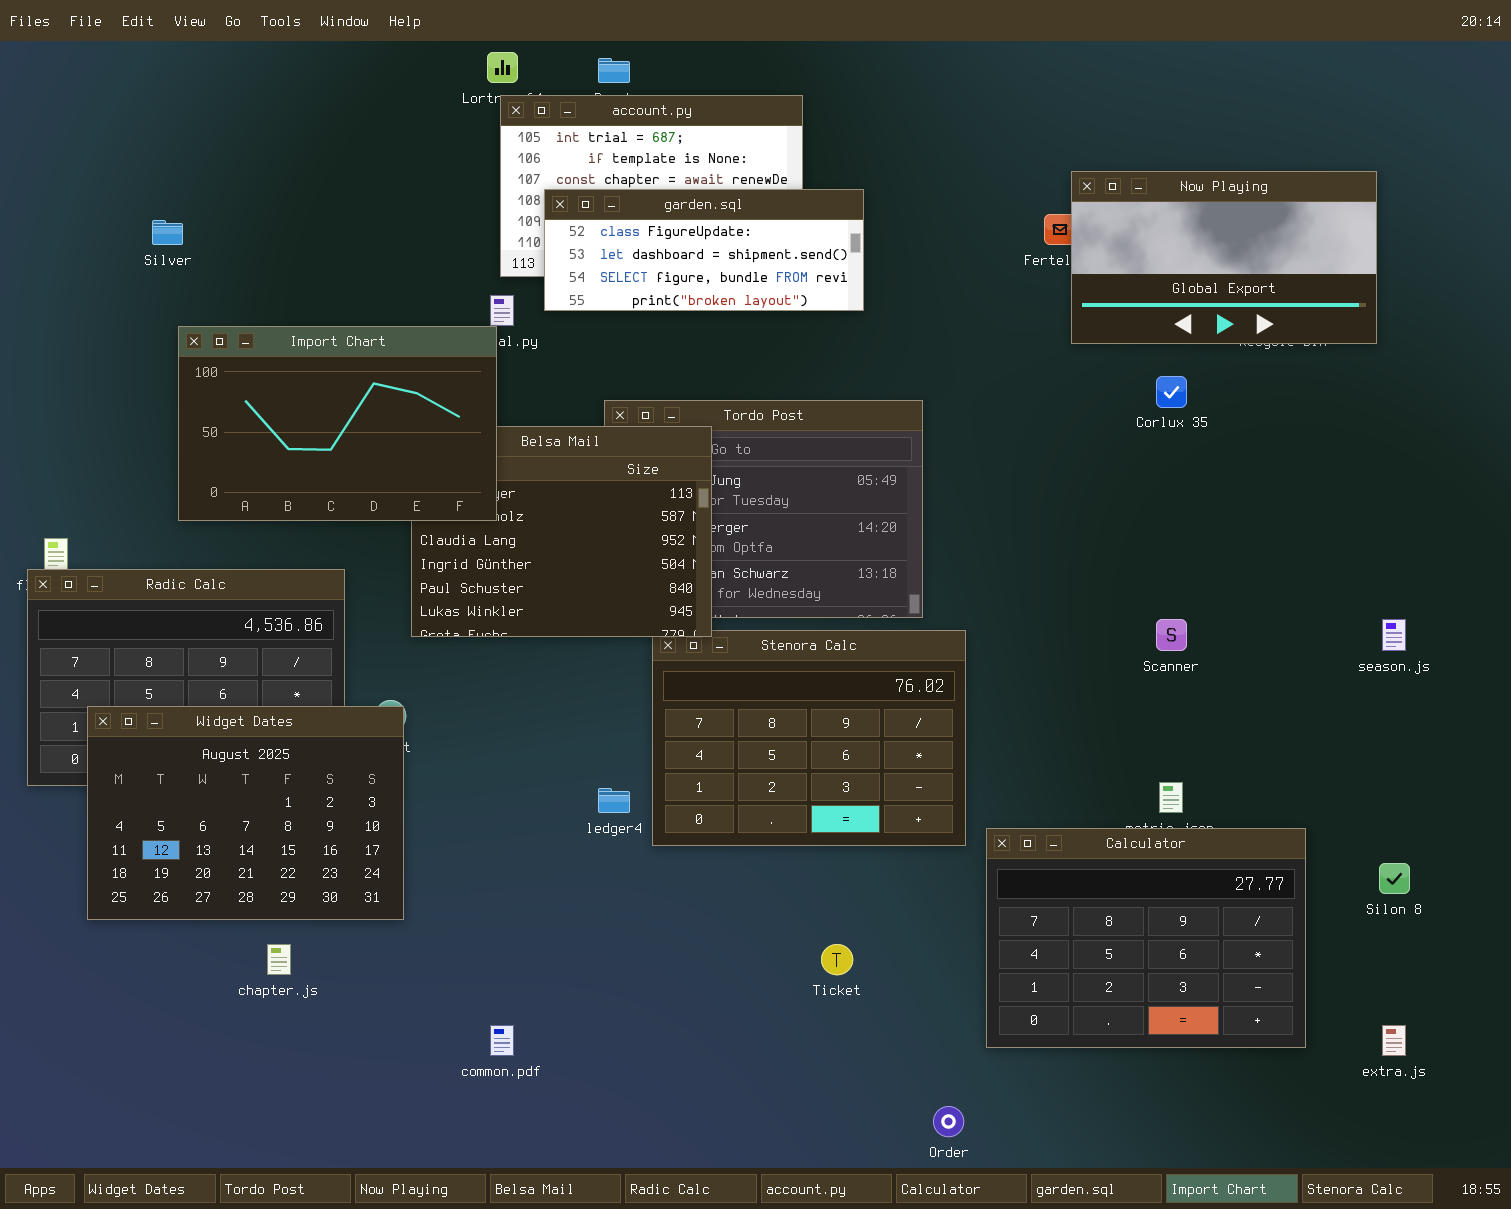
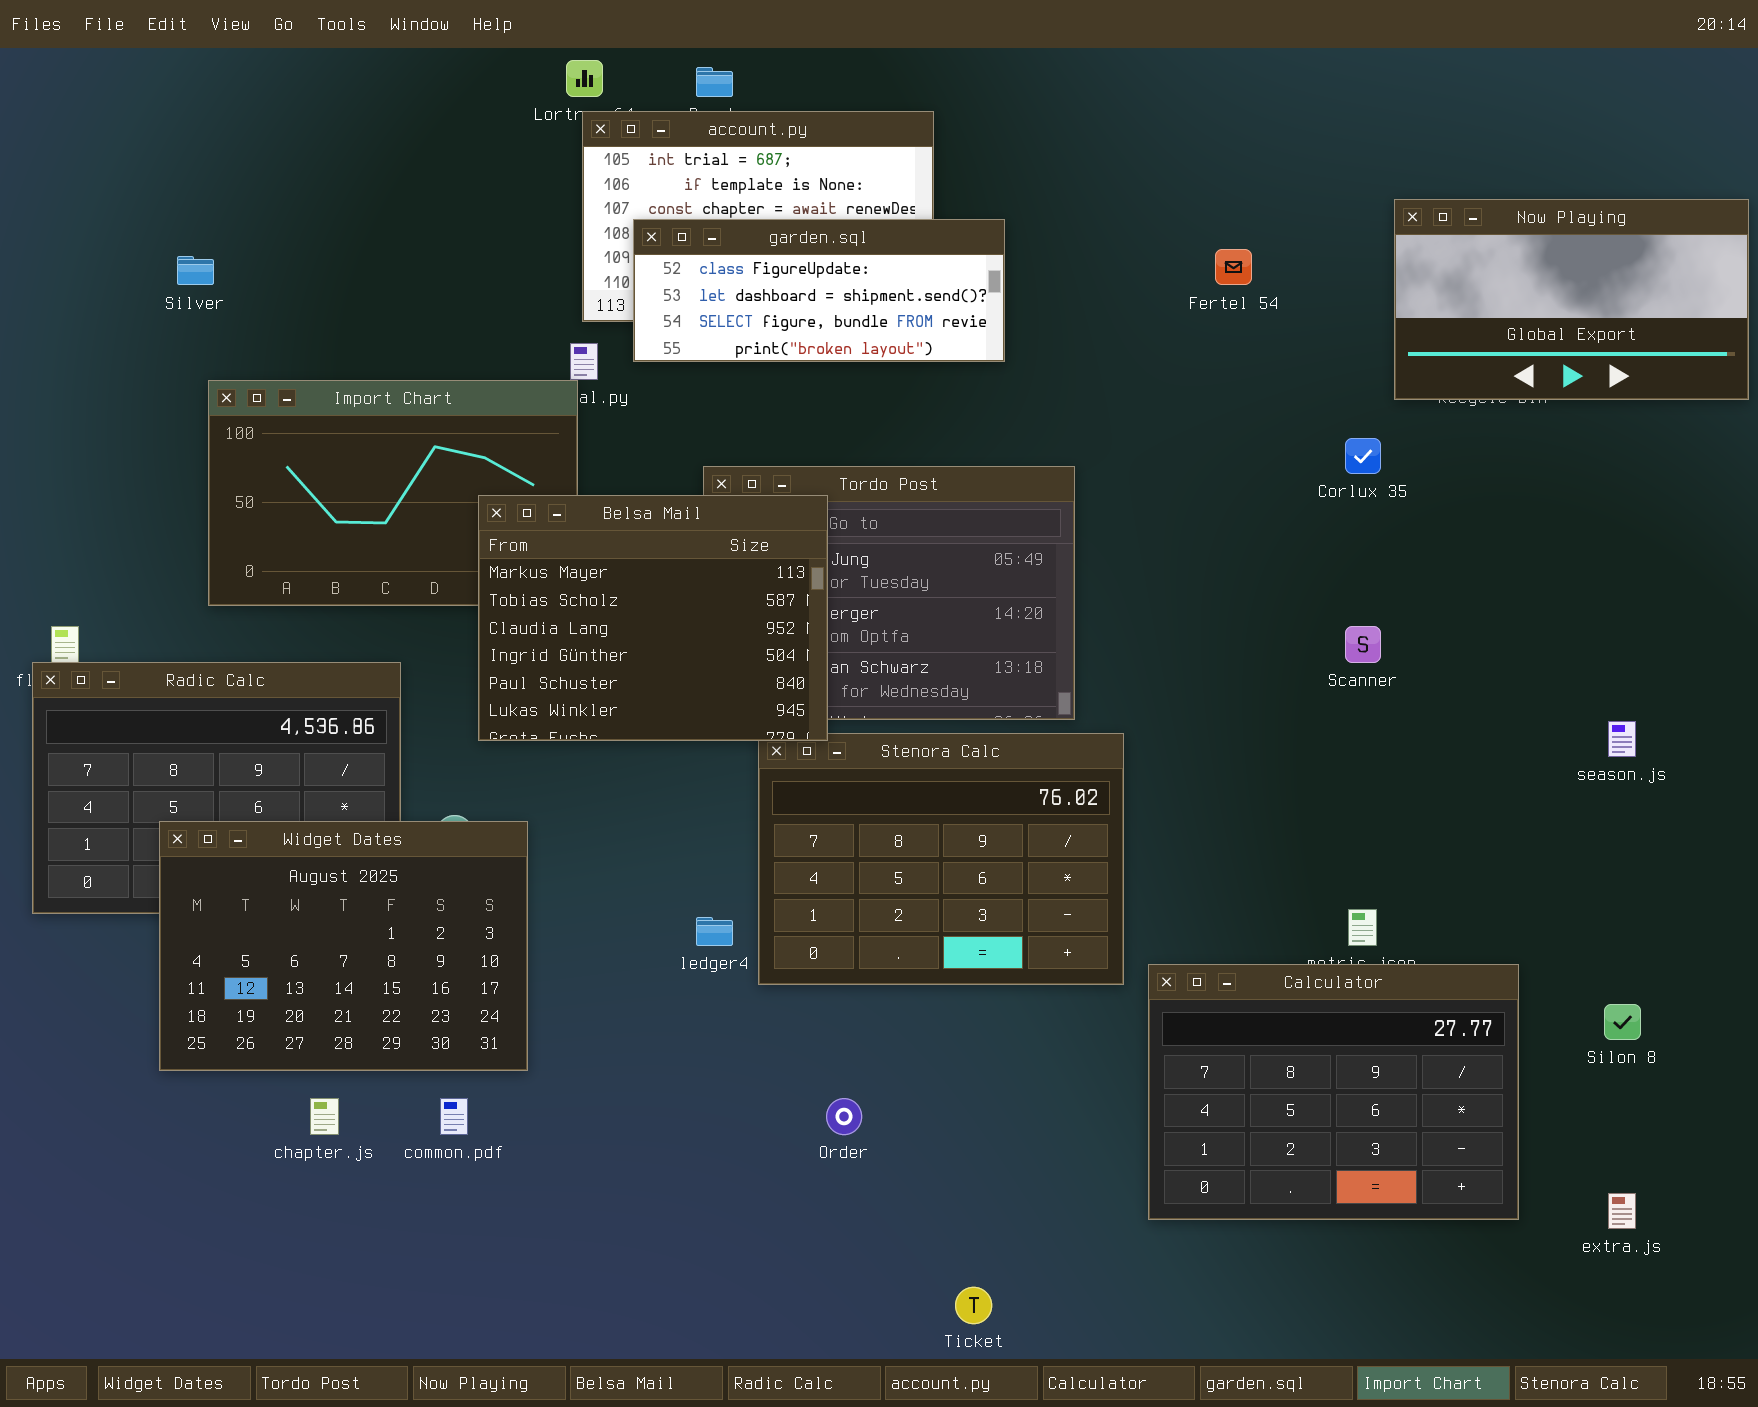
Now Playing: [1071,171,1377,344] -> [1394,199,1749,400], moved
Belsa Mail: [411,426,712,637] -> [478,495,828,741], raised
Scanner: [1156,619,1187,651] -> [1345,626,1381,663], moved
Widget Dates: [87,706,404,920] -> [159,821,528,1071], moved
Ticket: [821,944,853,975] -> [955,1287,992,1324], moved
common.pdf: [490,1025,514,1056] -> [440,1098,468,1135], moved
Order: [933,1106,964,1137] -> [826,1098,862,1135], moved

